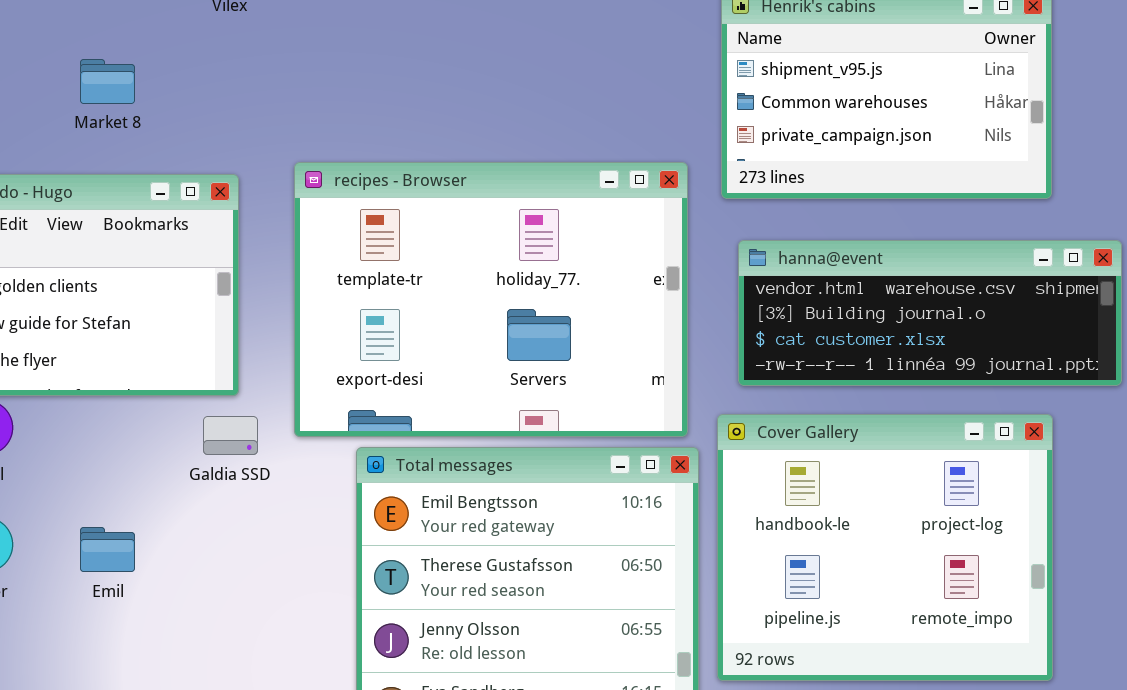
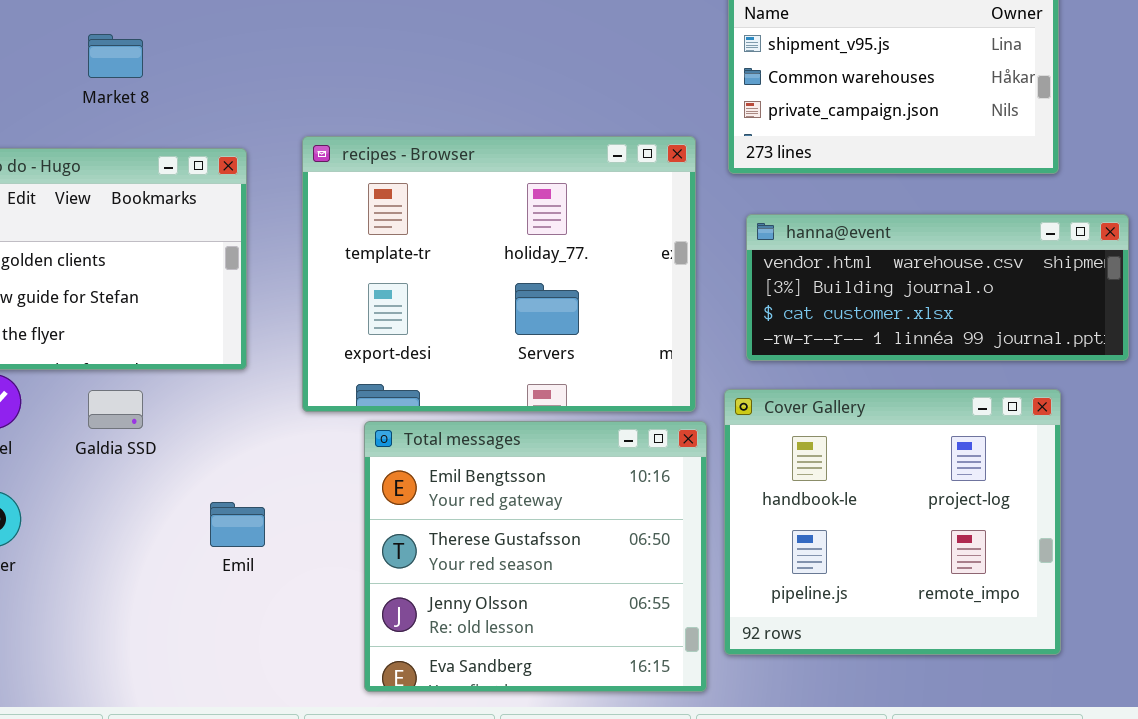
Galdia SSD: [203,416,258,455] -> [88,390,143,429], moved
Emil: [80,527,135,572] -> [210,502,265,547], moved

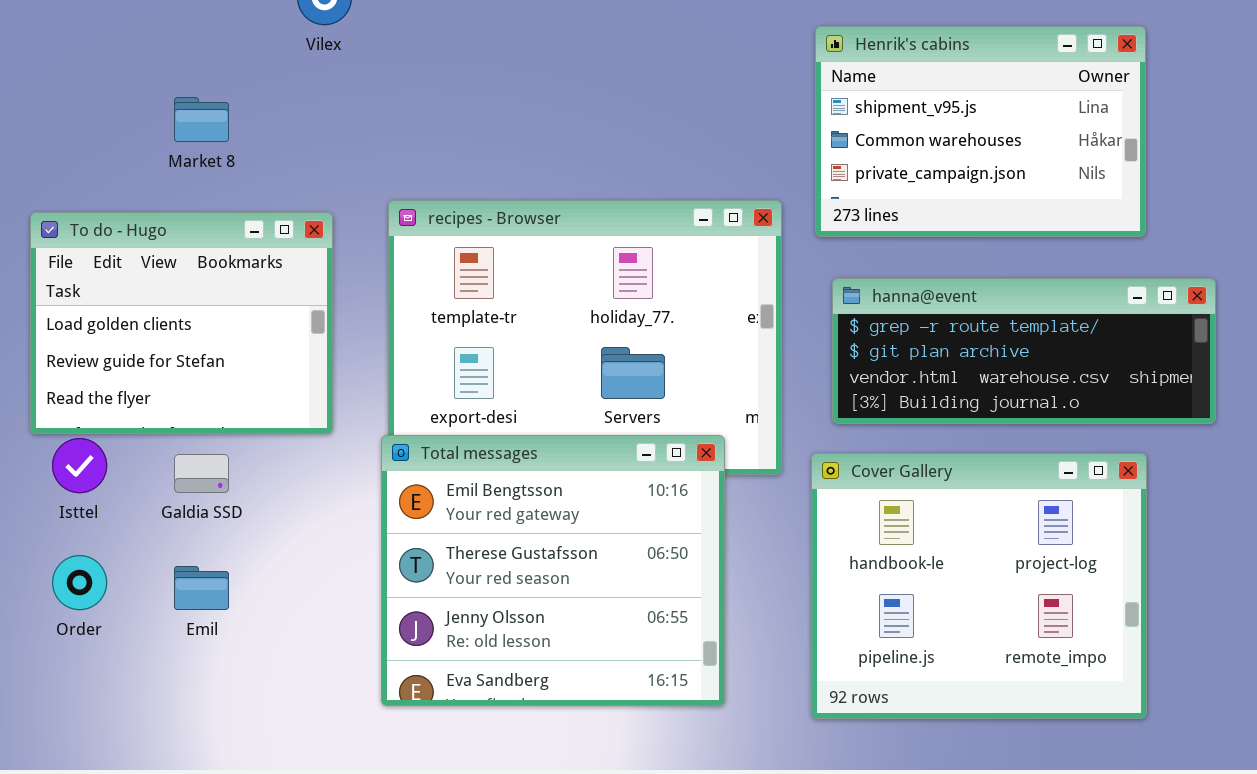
hanna@event: [746,214,1129,361] -> [832,278,1216,424], scrolled up 2 rows
Total messages: [364,421,707,692] -> [381,435,725,706], moved
Emil: [210,502,265,547] -> [174,566,229,610], moved

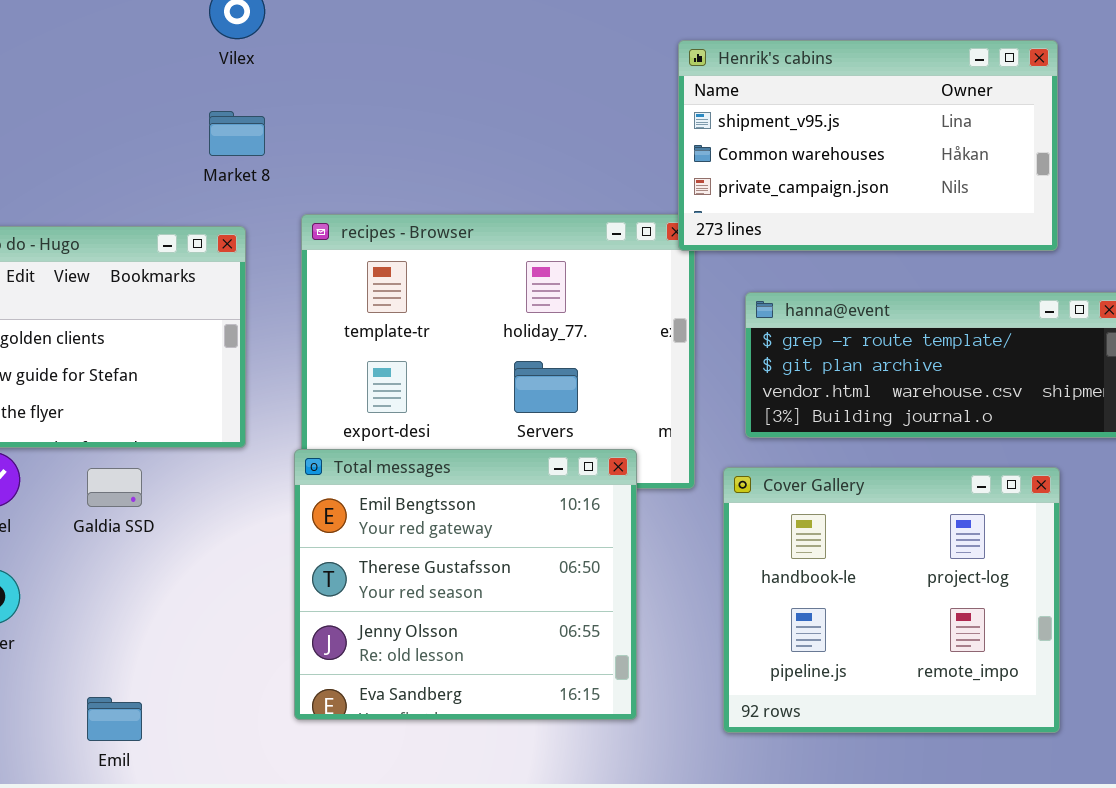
Henrik's cabins: [815,26,1146,237] -> [678,40,1058,251], resized
Market 8: [174,97,229,142] -> [209,111,265,156], moved
Emil: [174,566,229,610] -> [87,697,142,741], moved

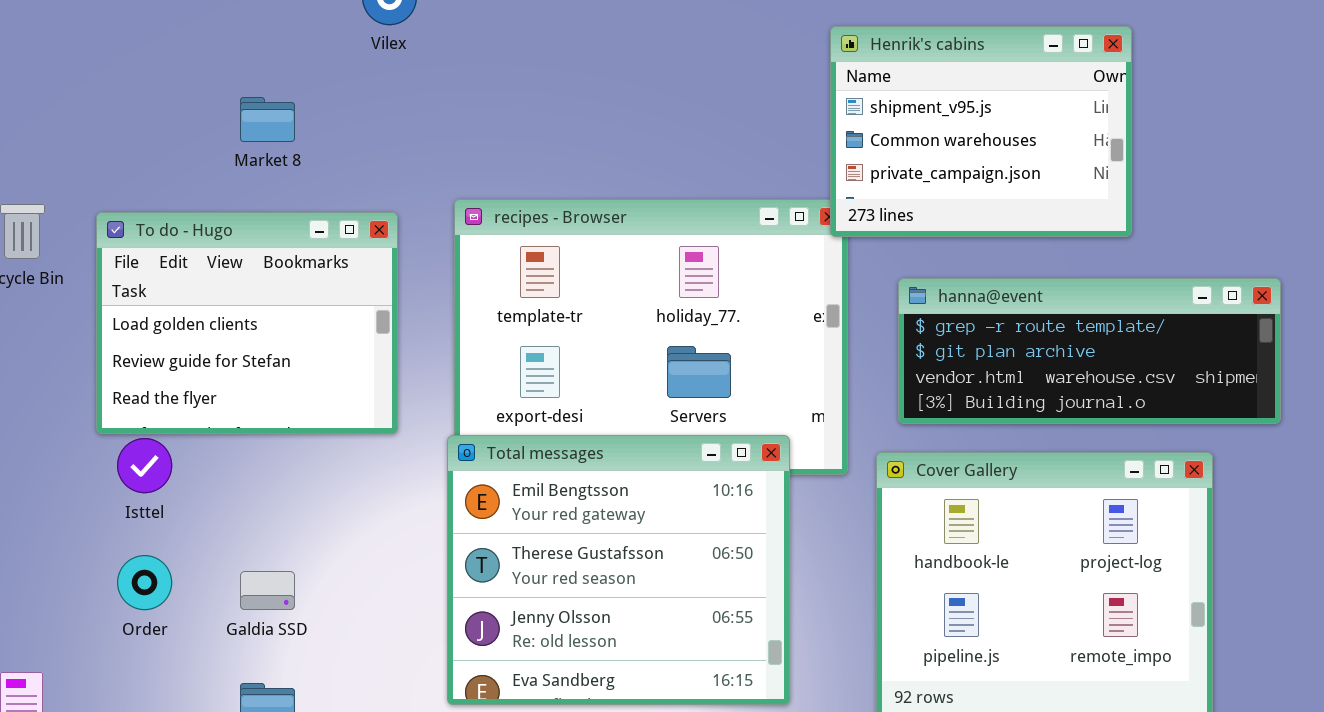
Henrik's cabins: [678,40,1058,251] -> [830,26,1132,237], resized
Market 8: [209,111,265,156] -> [240,97,295,142], moved
Galdia SSD: [87,468,142,507] -> [240,571,295,610], moved

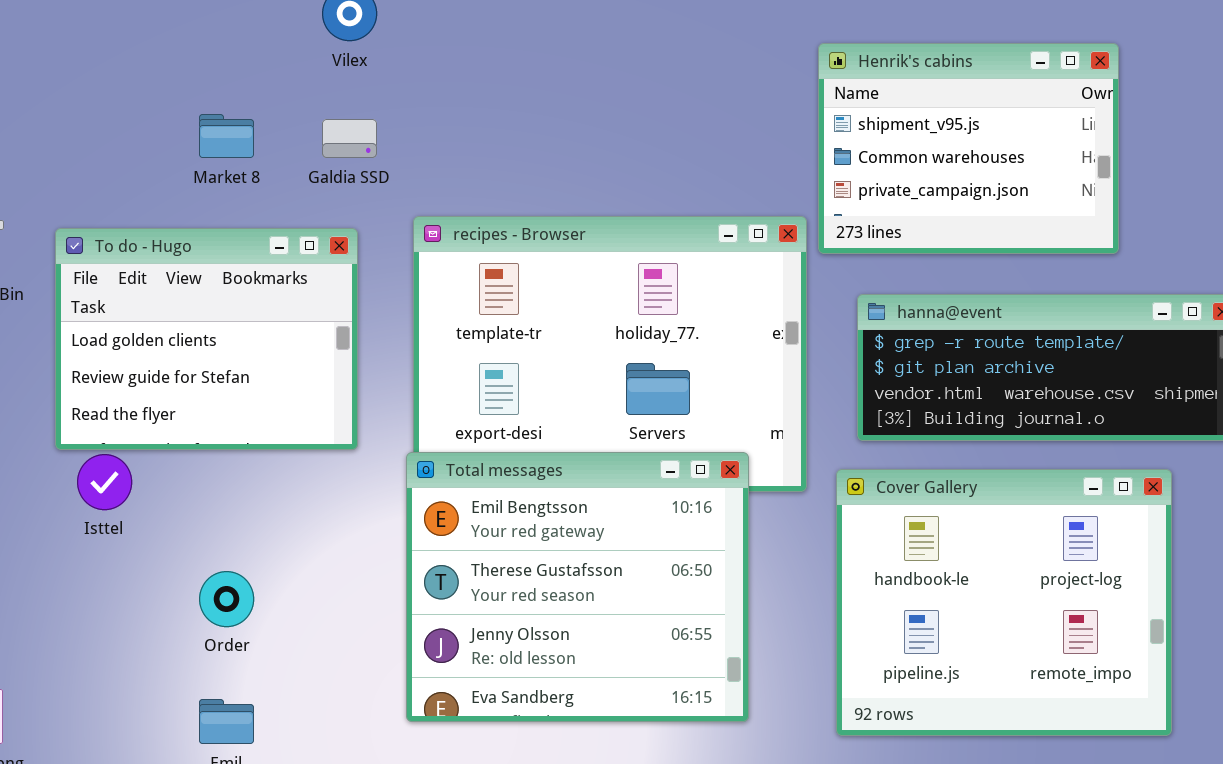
Henrik's cabins: [830,26,1132,237] -> [818,43,1119,254], moved
Order: [117,555,172,610] -> [199,571,254,627], moved
Galdia SSD: [240,571,295,610] -> [322,119,377,158], moved

